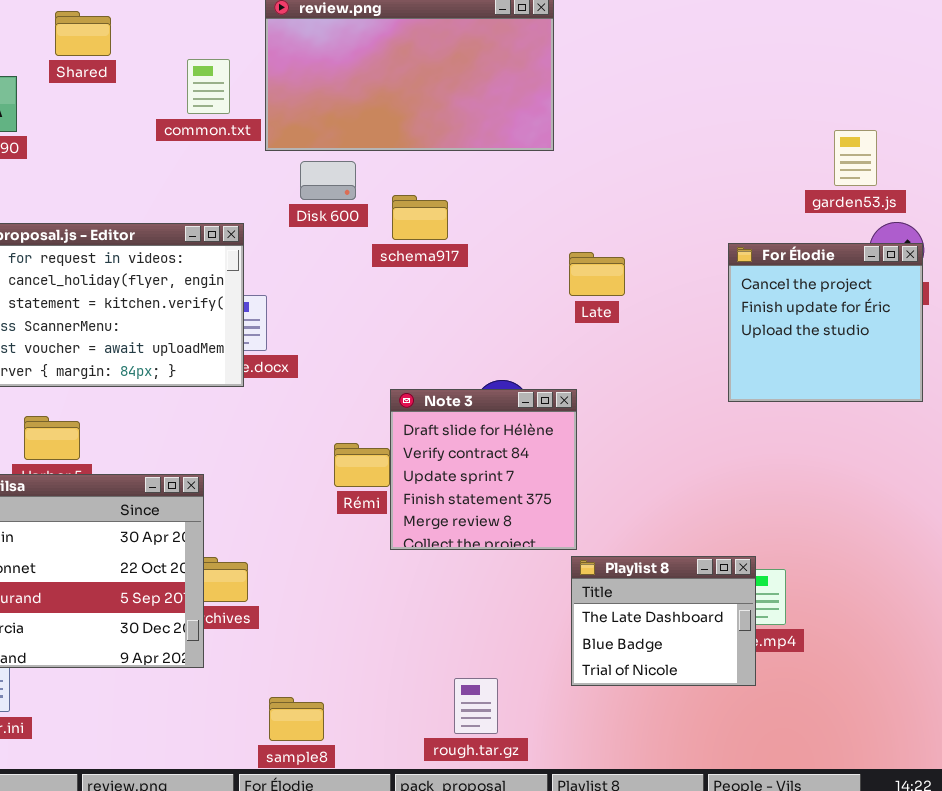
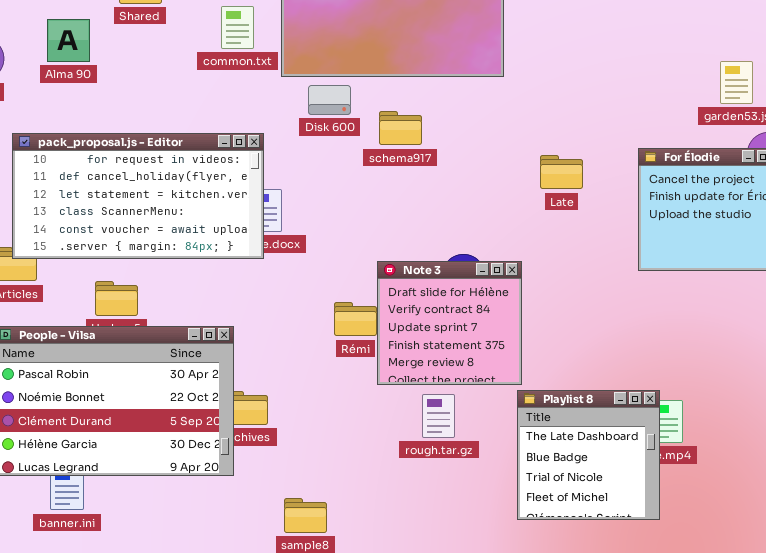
Late: [569,252,625,296] -> [540,155,583,189], moved
Playlist 8: [571,556,756,686] -> [517,390,660,520], resized
rough.tar.gz: [454,678,498,734] -> [422,394,455,438], moved

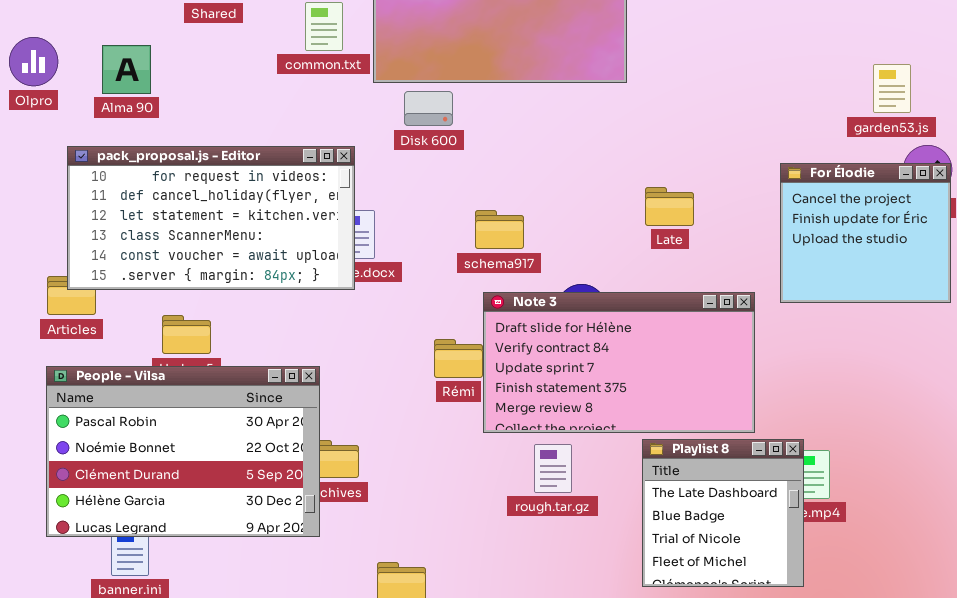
Alma 90: [47,19,90,62] -> [102,45,151,94], moved
schema917: [379,111,422,145] -> [475,210,524,249], moved
Late: [540,155,583,189] -> [645,187,694,226], moved
Note 3: [377,261,522,385] -> [483,292,755,433], resized

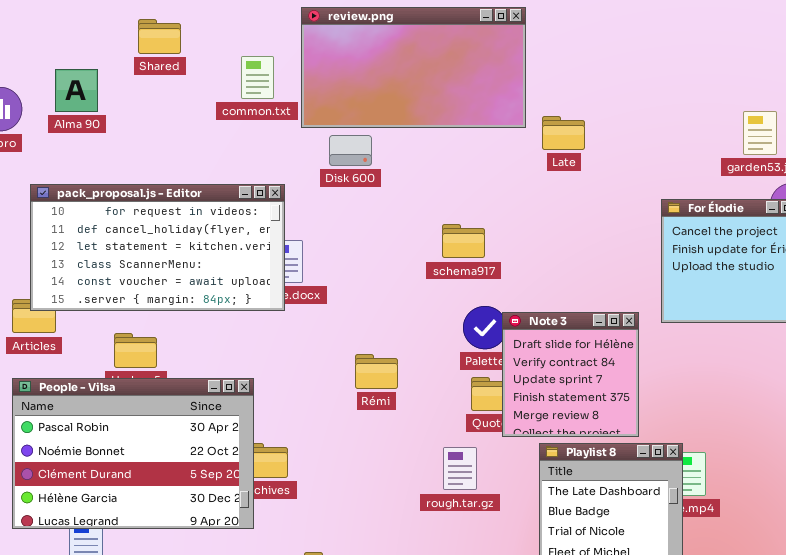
Alma 90: [102,45,151,94] -> [55,69,98,112], moved
Late: [645,187,694,226] -> [542,116,585,150], moved
schema917: [475,210,524,249] -> [442,224,485,258], moved
Note 3: [483,292,755,433] -> [502,312,639,437], resized

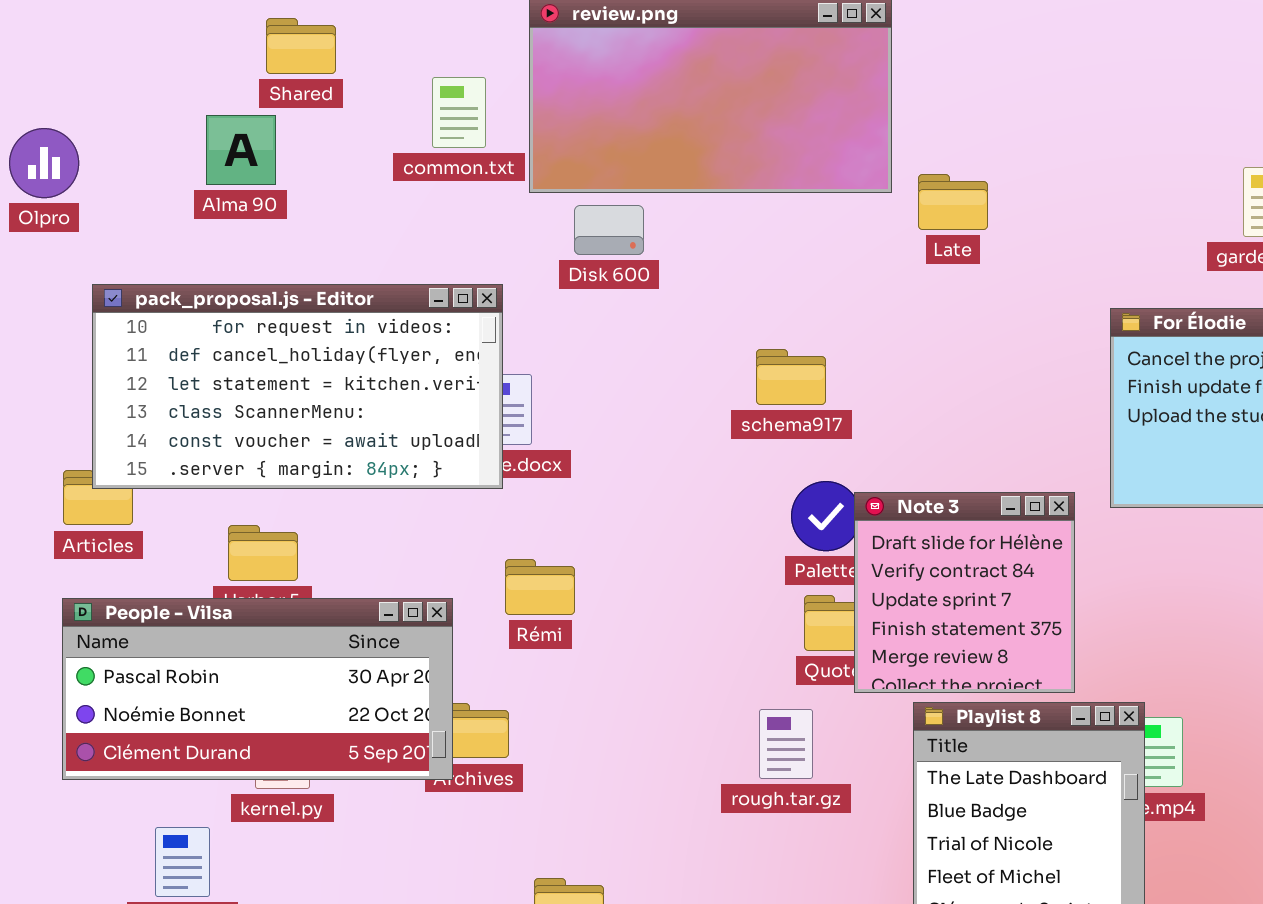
Alma 90: [55,69,98,112] -> [206,115,276,185], moved
Rémi: [355,354,398,389] -> [505,559,575,615], moved
People - Vilsa: [12,378,254,529] -> [62,598,453,780], resized

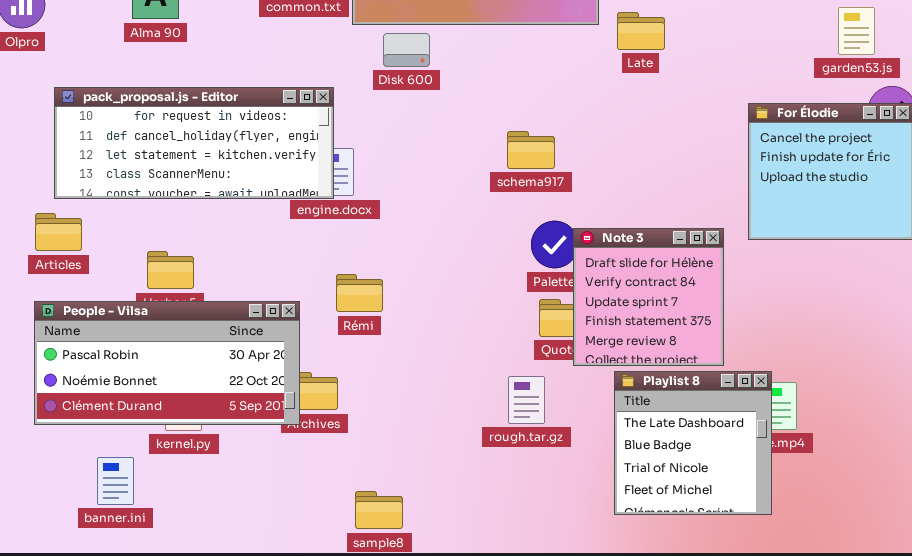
pack_proposal.js - Editor: [92,284,503,489] -> [54,87,334,199], resized

